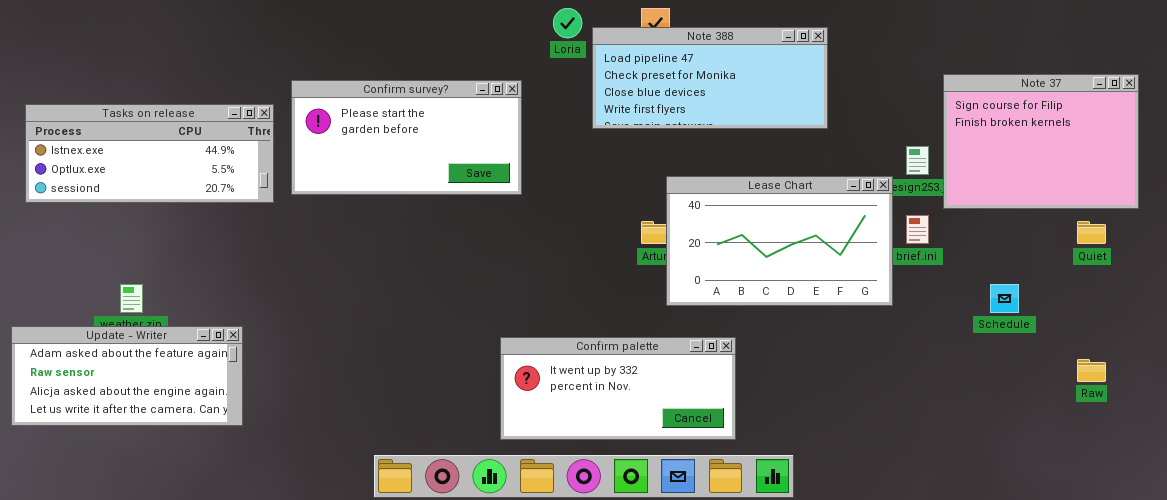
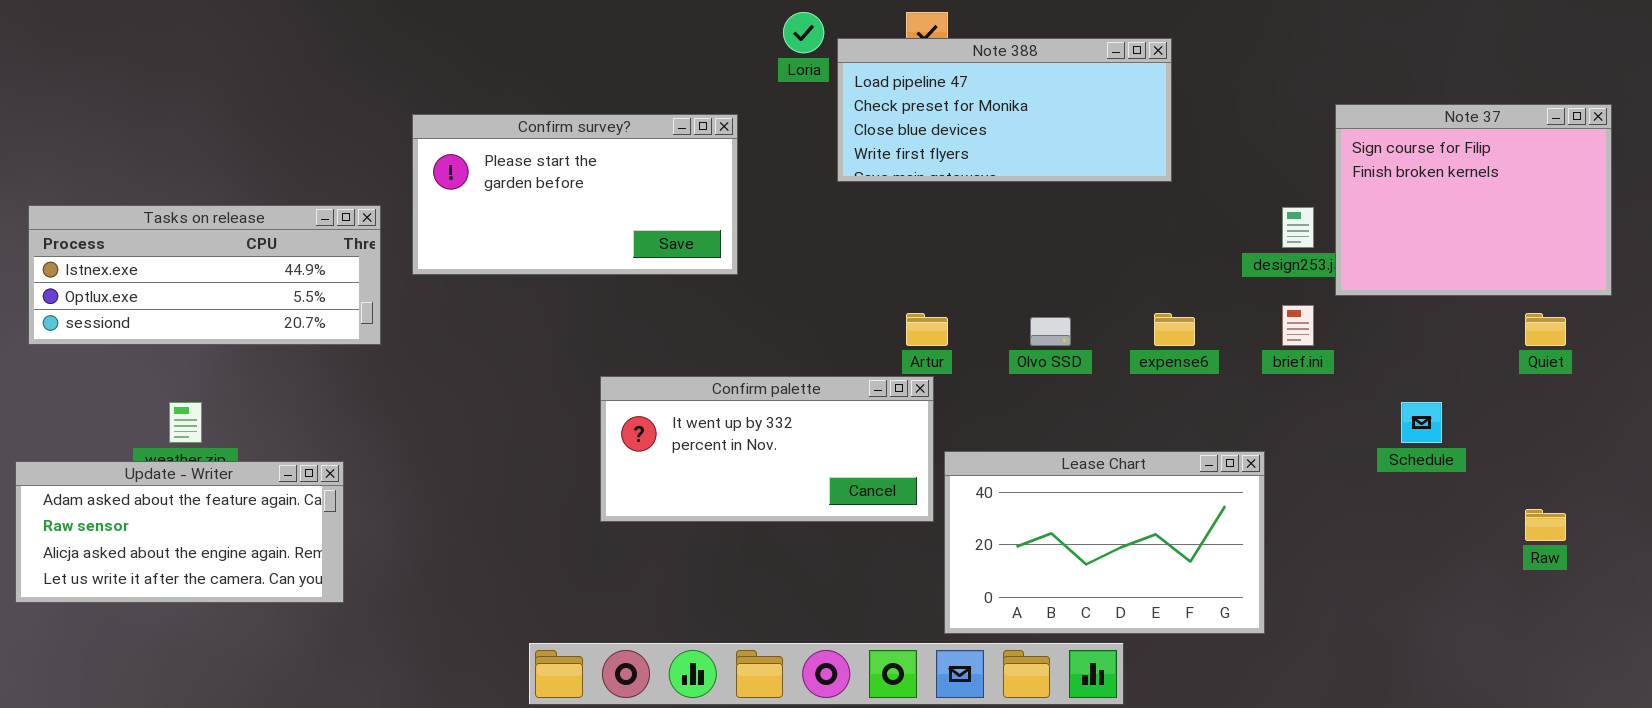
Tasks on release: [25,104,274,203] -> [28,205,381,345], moved
Lease Chart: [666,176,893,306] -> [944,451,1265,634], moved
Confirm palette: [500,337,736,440] -> [600,376,934,522], moved

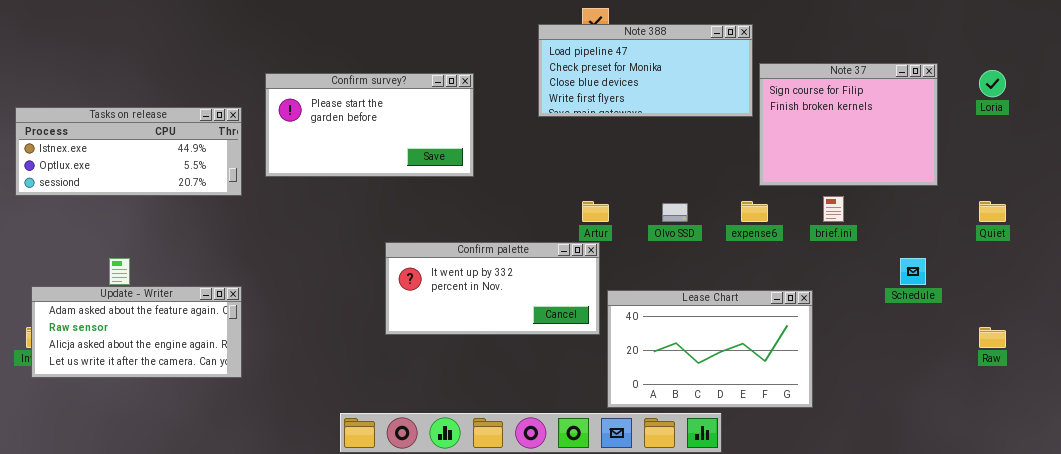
Loria: [783,12,824,53] -> [979,70,1006,97], moved
Note 37: [1335,104,1612,296] -> [759,63,938,186], moved
Tasks on release: [28,205,381,345] -> [15,107,242,196], moved
Update - Writer: [15,461,344,603] -> [31,286,242,378], moved

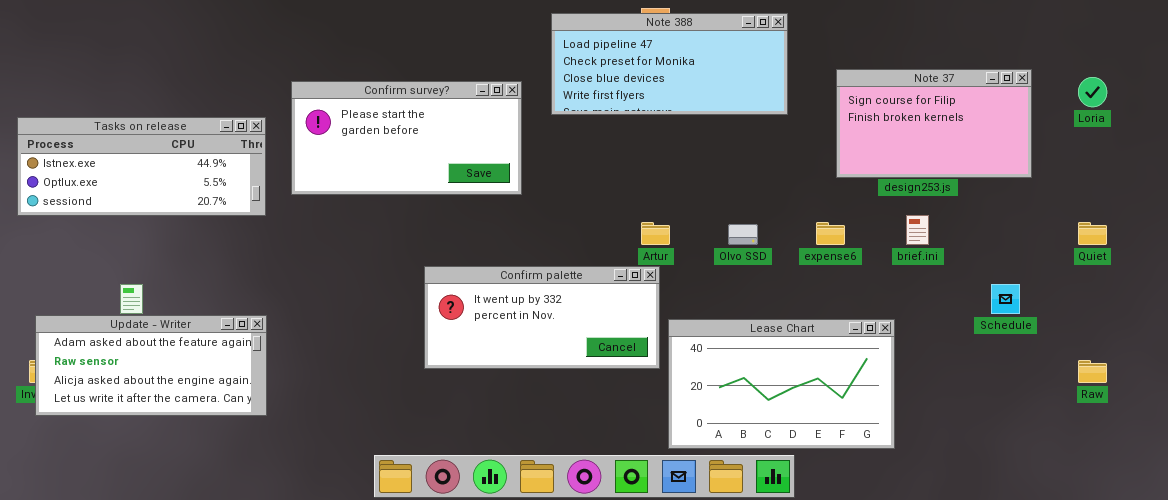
Note 388: [538,24,753,117] -> [551,13,788,115], moved
Note 37: [759,63,938,186] -> [836,69,1032,178], resized

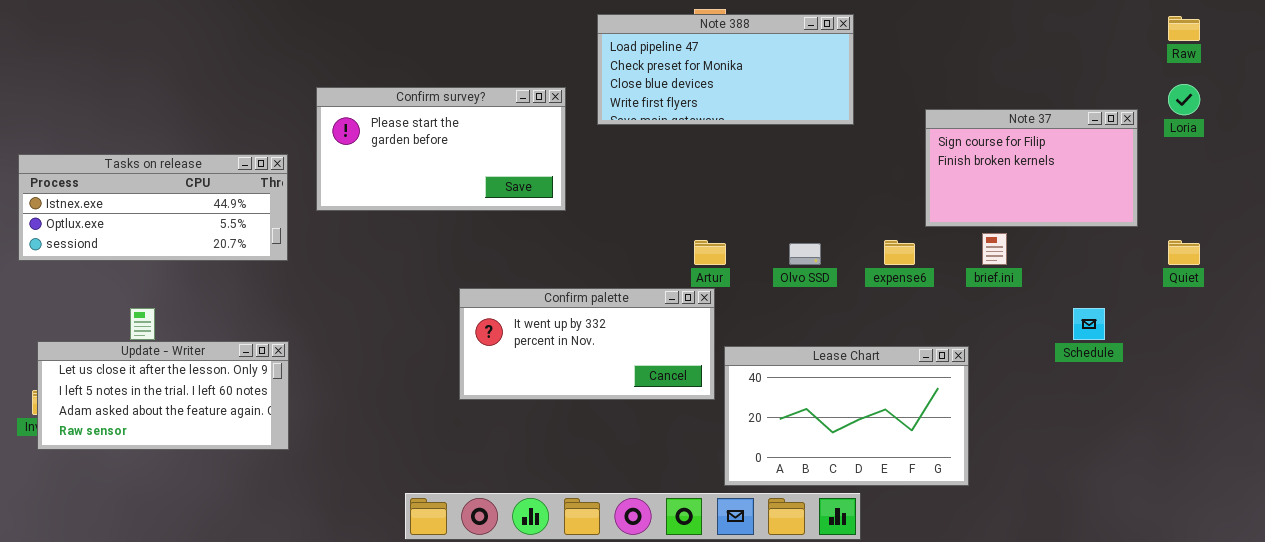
Note 37: [836,69,1032,178] -> [925,109,1138,227], moved
Tasks on release: [17,117,266,216] -> [18,154,288,261], moved
Update - Writer: [35,315,267,416] -> [37,341,289,450], scrolled up 2 rows
Raw: [1078,360,1107,383] -> [1168,16,1200,41], moved

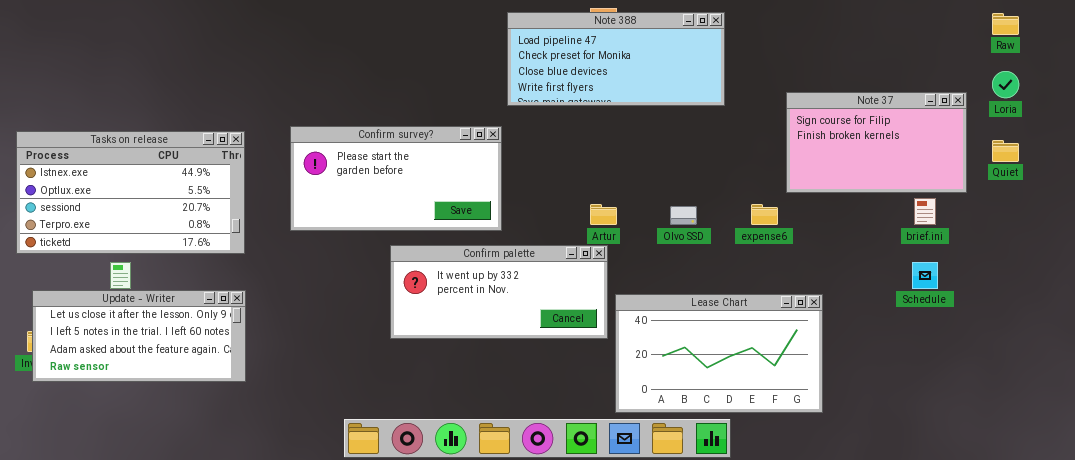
Confirm survey?: [316,87,566,211] -> [290,126,502,231], moved
Tasks on release: [18,154,288,261] -> [16,131,245,254], resized
brief.ini: [982,233,1007,265] -> [914,198,936,225], moved
Quiet: [1168,240,1200,265] -> [992,140,1019,162], moved

